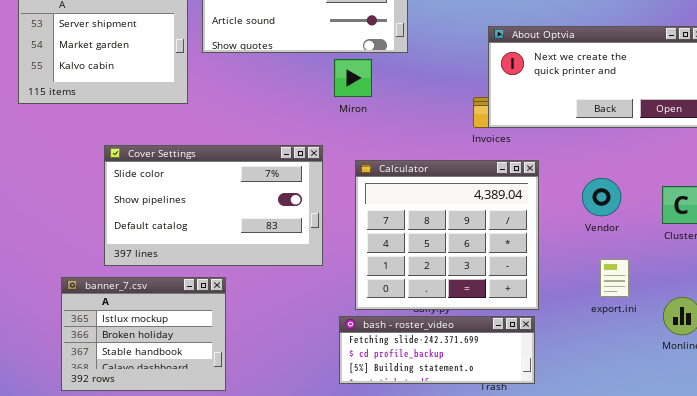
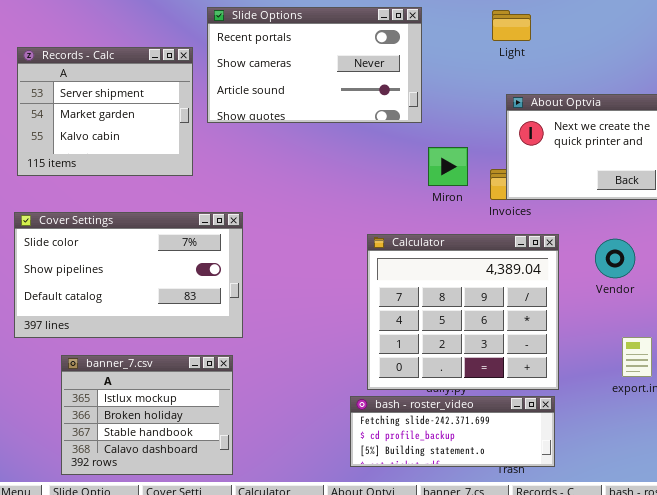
Miron: [334,59,372,97] -> [428,147,468,186], moved
Cover Settings: [104,145,323,266] -> [14,212,243,338], moved
Vendor: [582,178,621,216] -> [595,239,635,278], moved

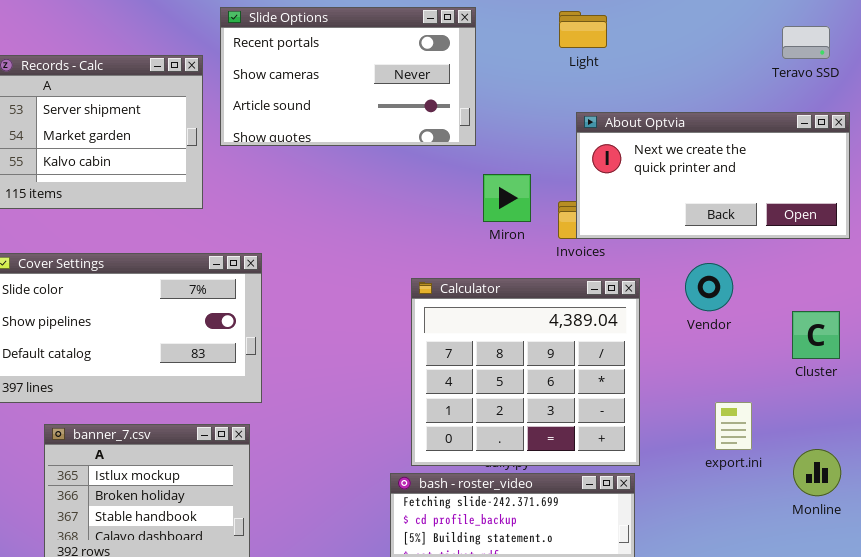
Vendor: [595,239,635,278] -> [685,263,733,311], moved

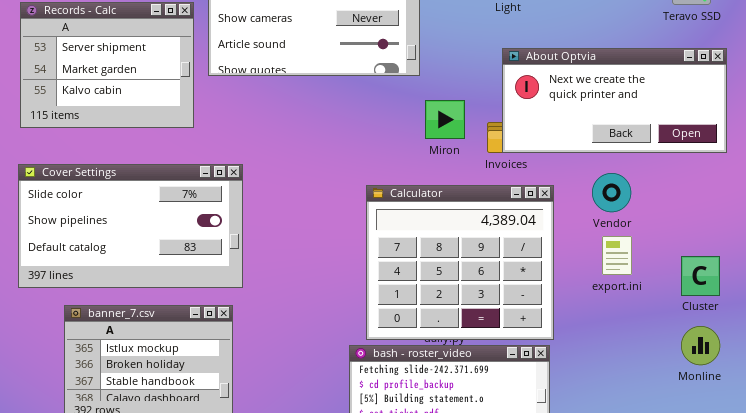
Cluster: [792,311,840,359] -> [681,256,720,296], moved
export.ini: [715,402,752,450] -> [602,236,632,275], moved

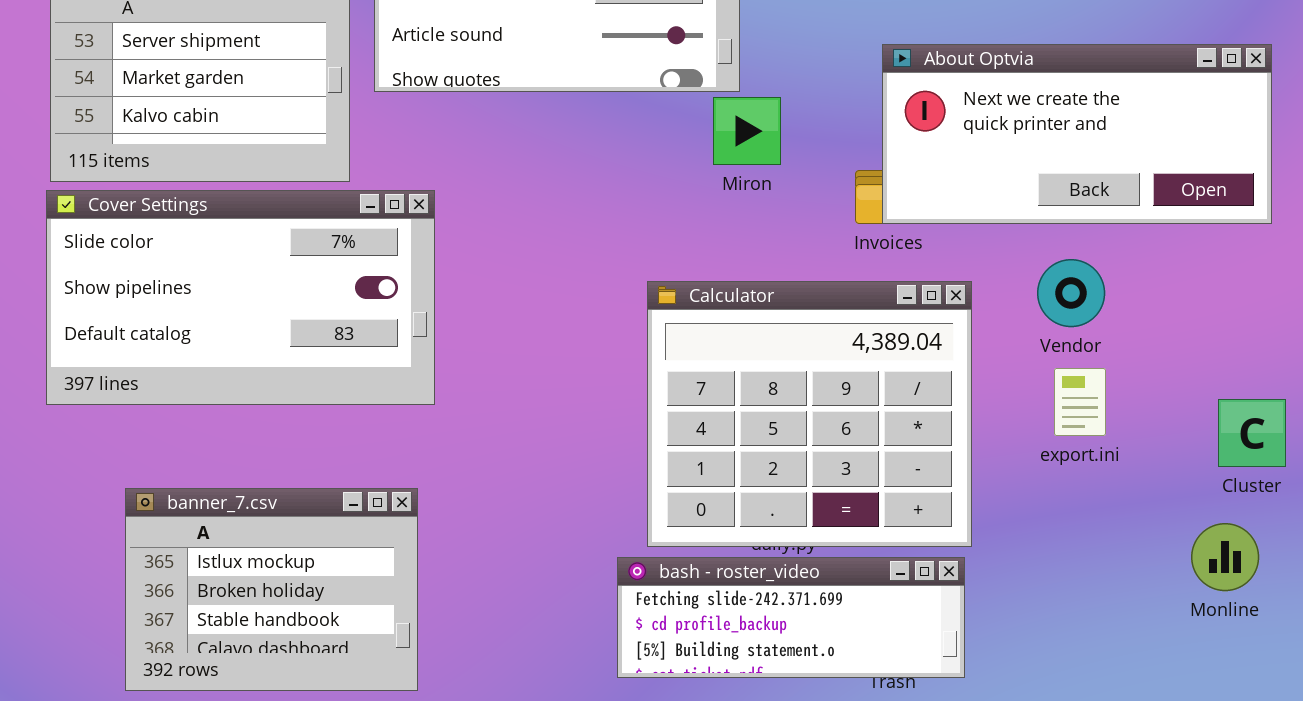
Miron: [425,100,465,139] -> [713,97,781,165], moved
Cover Settings: [18,164,243,288] -> [46,190,435,405], moved
Cluster: [681,256,720,296] -> [1218,399,1286,467], moved

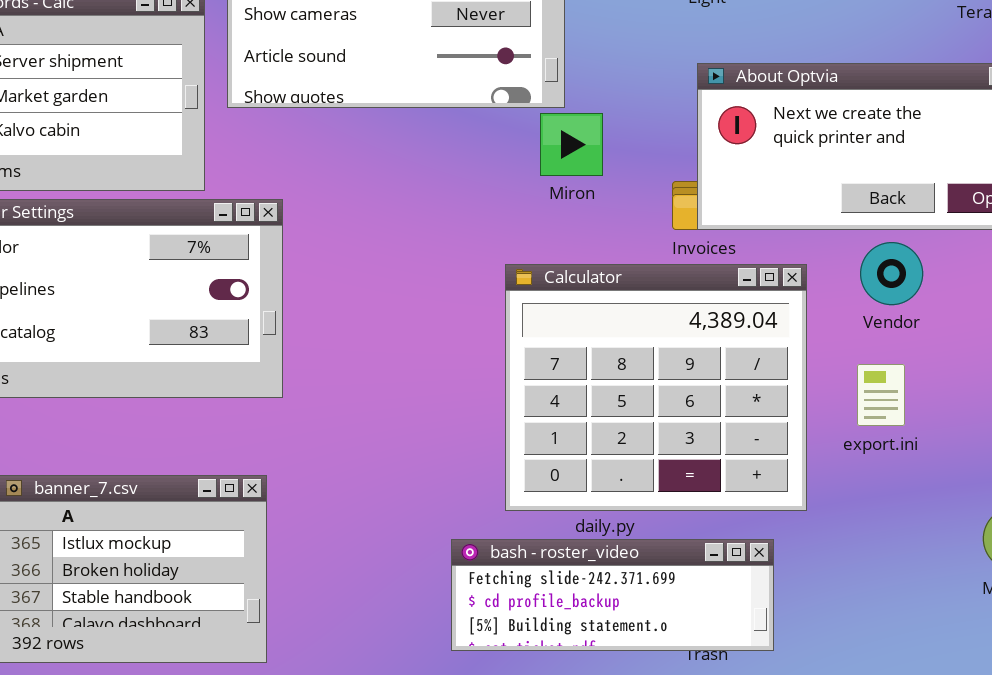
Vendor: [1037,259,1105,327] -> [860,242,923,305], moved
Calculator: [647,281,972,547] -> [505,264,807,511], moved

